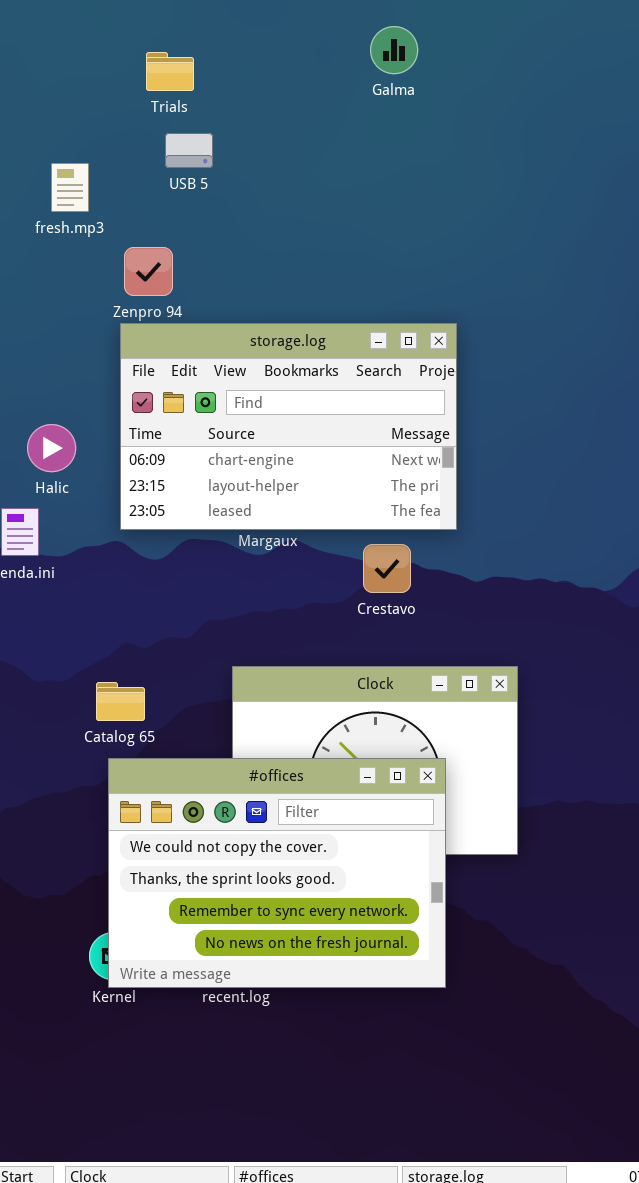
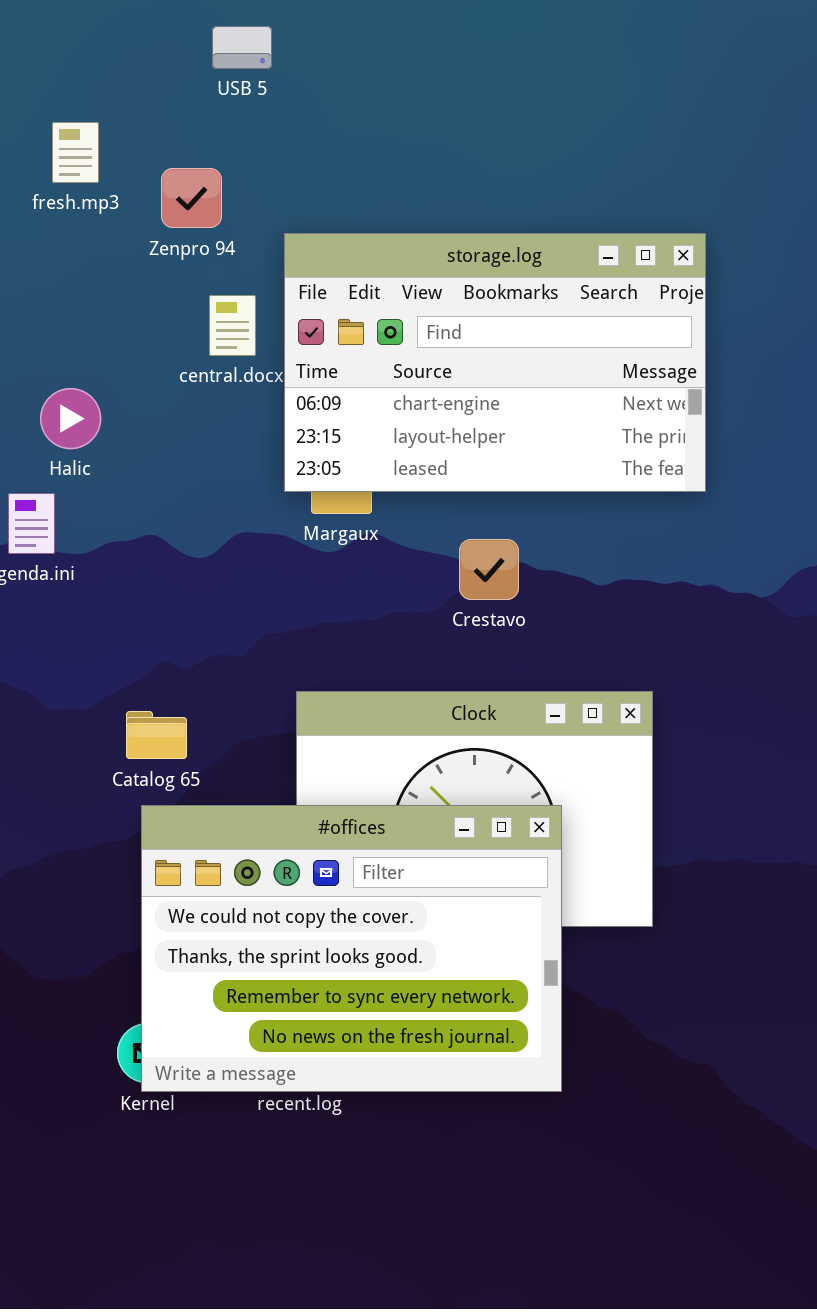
fresh.mp3: [51,163,89,212] -> [52,122,99,183], moved
storage.log: [120,323,457,530] -> [284,233,706,492], moved

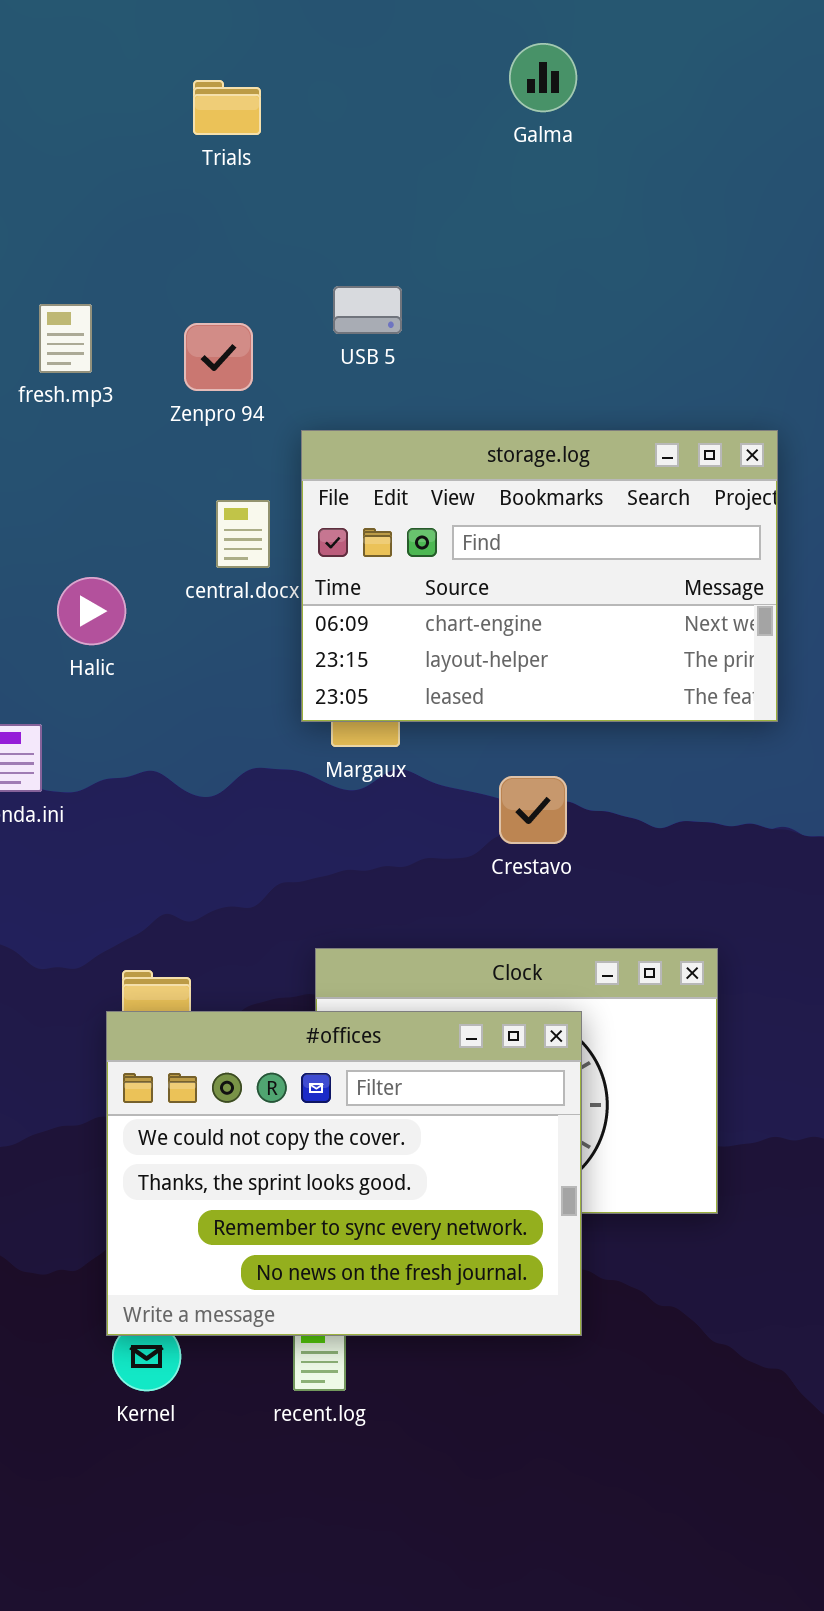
USB 5: [212,26,272,69] -> [333,286,402,334], moved
Zenpro 94: [161,168,222,228] -> [184,323,253,391], moved
Halic: [40,388,101,449] -> [57,577,126,645], moved
#offices: [141,805,562,1092] -> [106,1011,582,1336], moved

